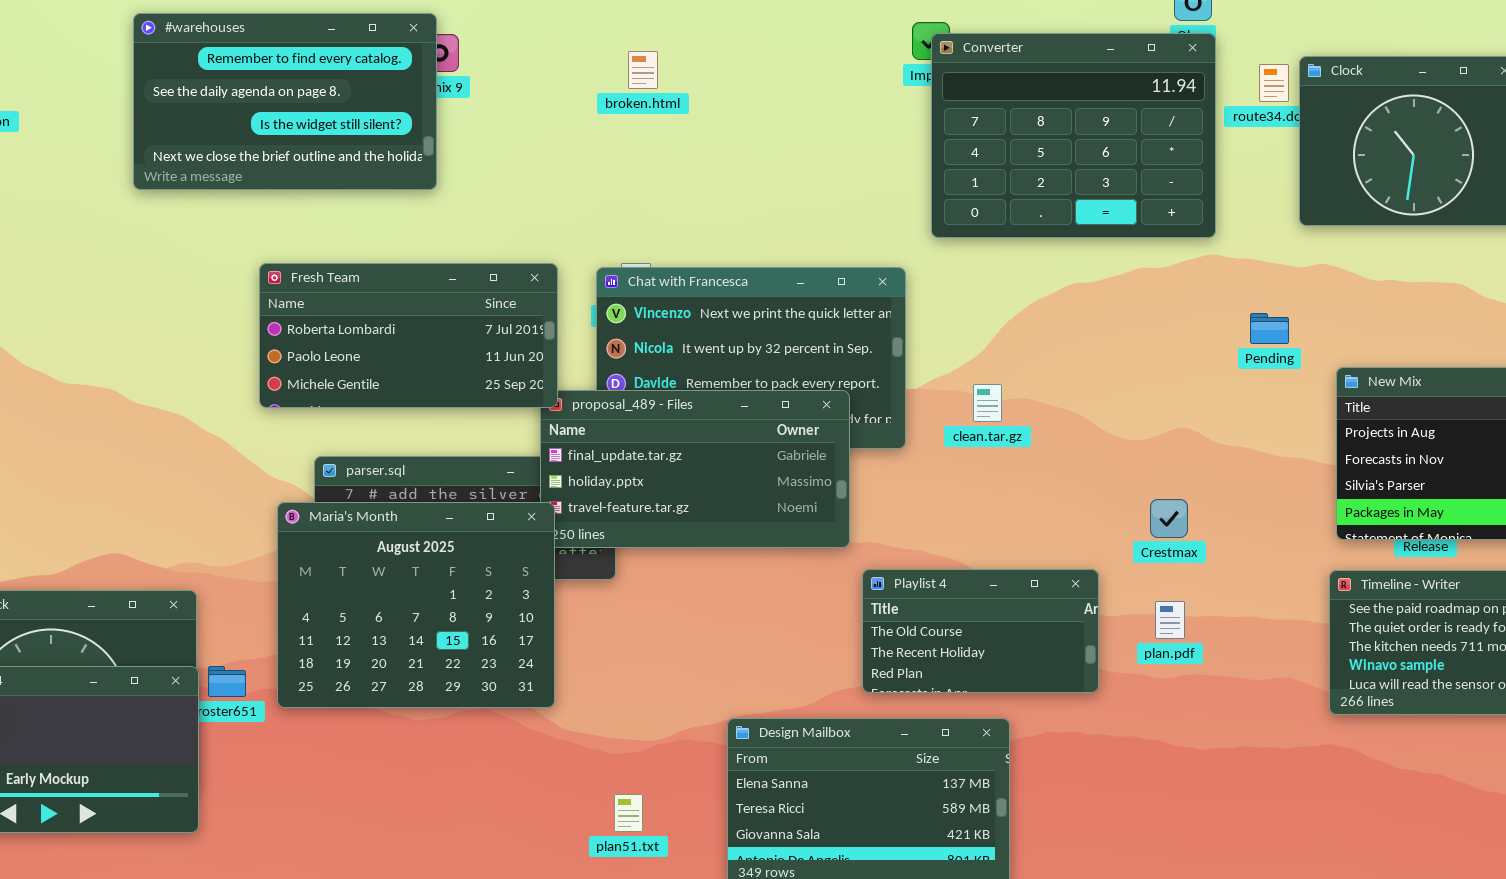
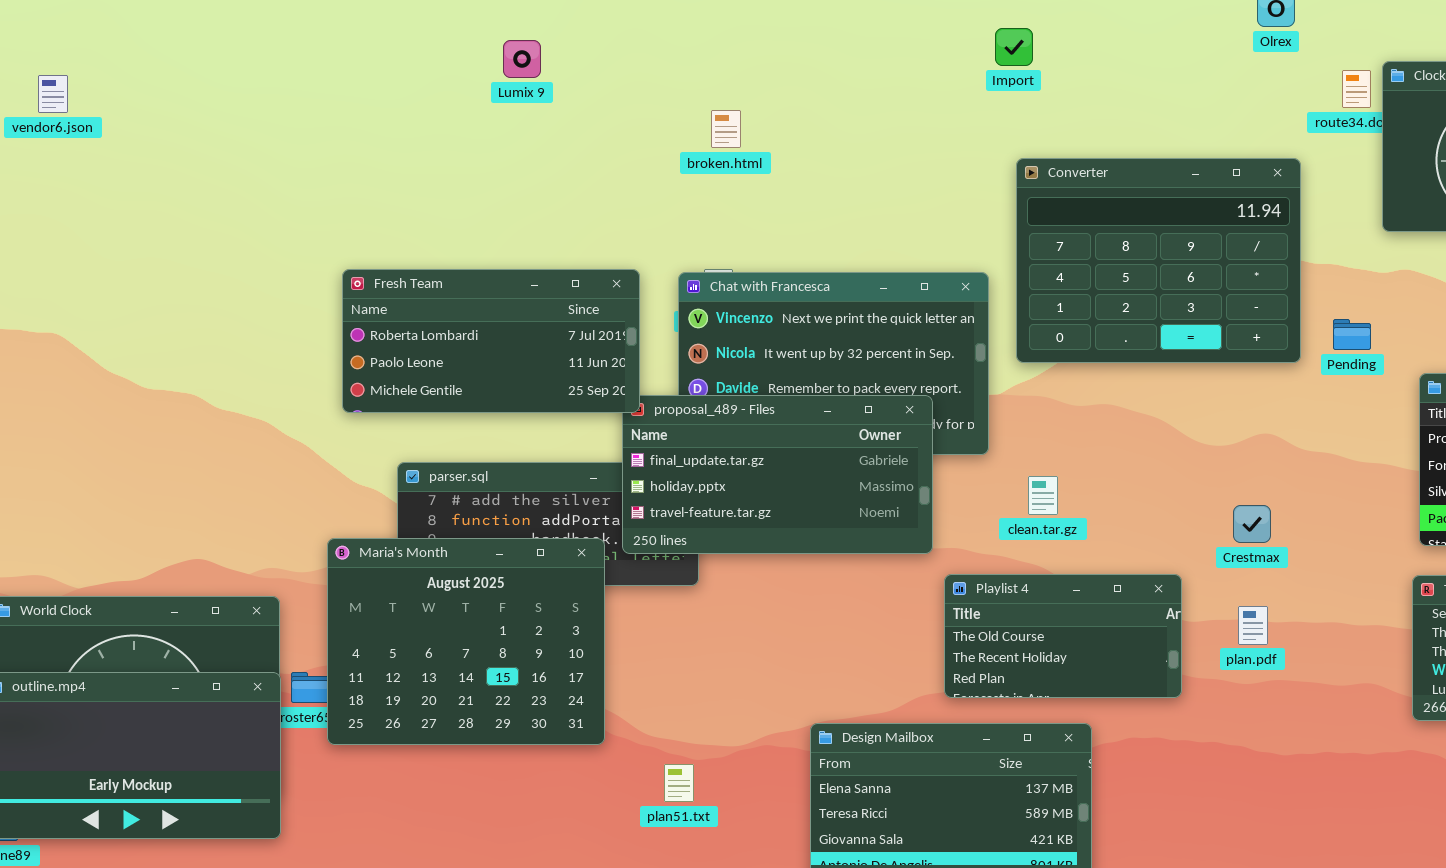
#warehouses: [133,13,437,190] -> none, closed
Converter: [931,33,1216,238] -> [1016,158,1301,363], moved
broken.html: [628,51,658,89] -> [711,110,741,148], moved
clean.tar.gz: [973,384,1002,422] -> [1028,476,1058,515], moved
Maria's Month: [277,502,555,708] -> [327,538,605,745], moved
plan51.txt: [614,794,643,832] -> [664,764,694,802], moved

